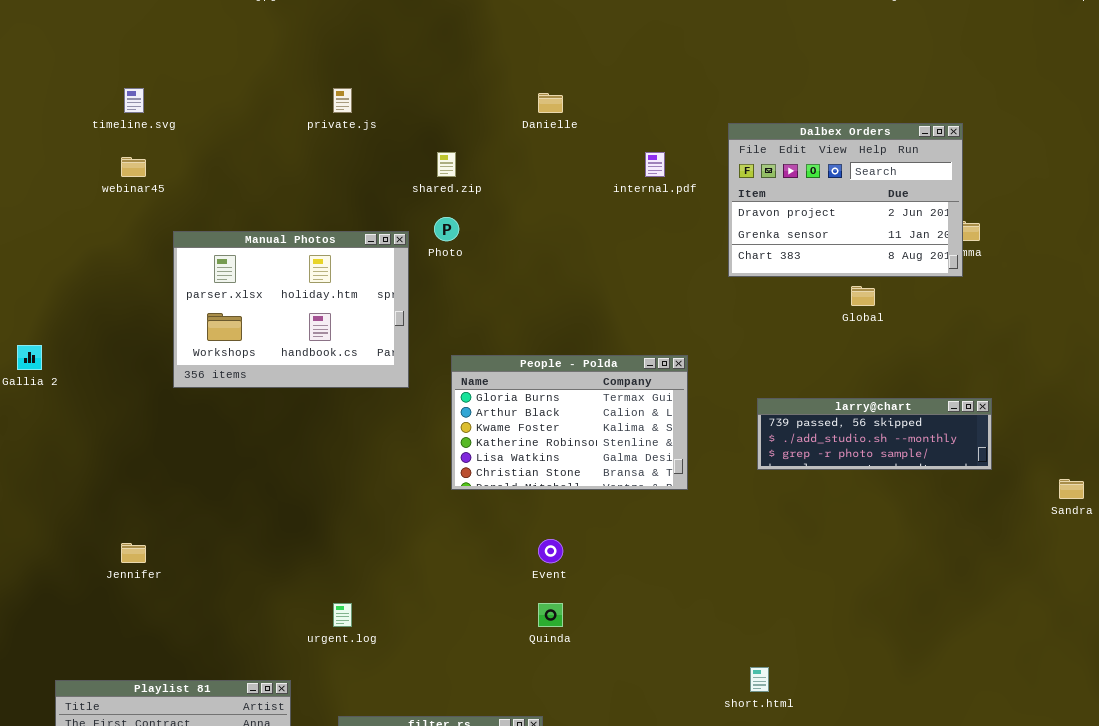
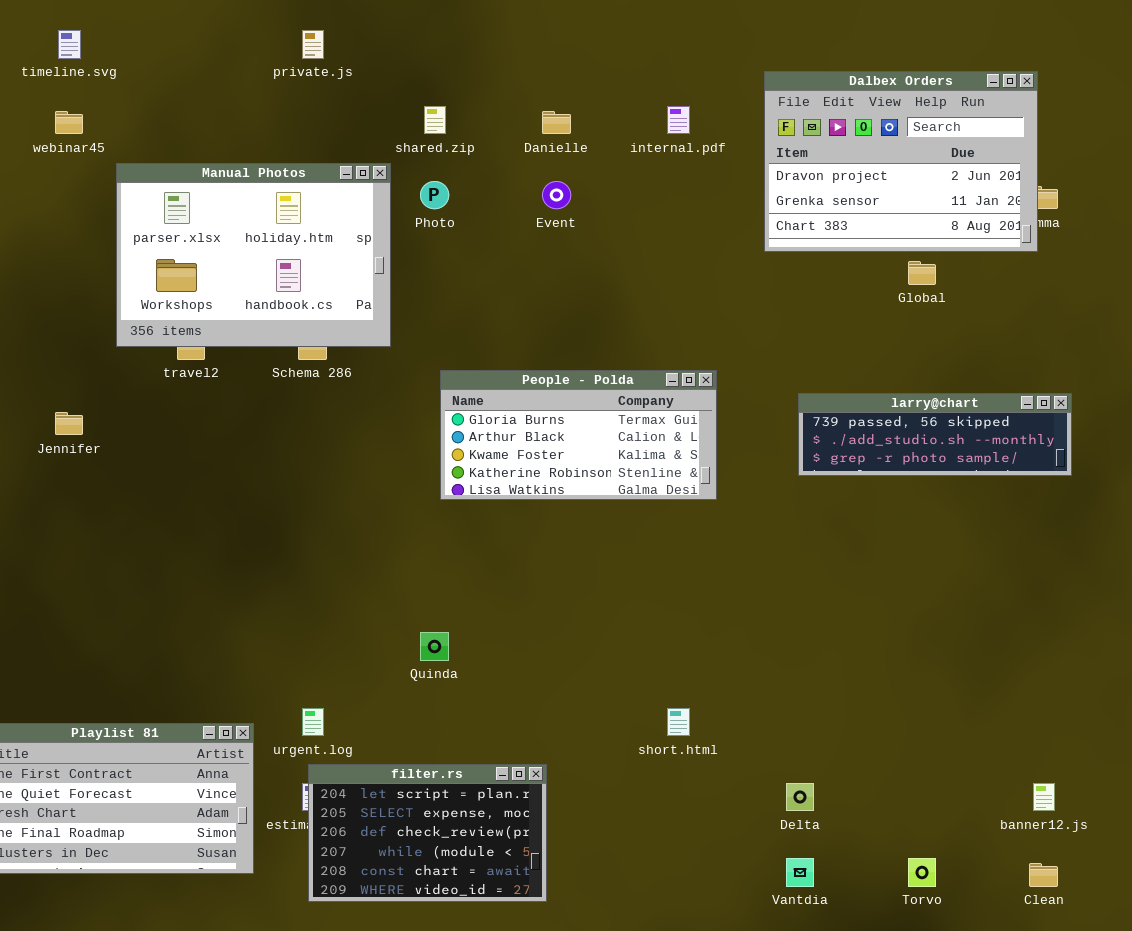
Danielle: [538,93,563,113] -> [542,111,571,134], moved
Manual Photos: [173,231,409,388] -> [116,163,391,347], moved
People - Polda: [451,355,688,490] -> [440,370,717,500], resized
Event: [538,539,563,563] -> [542,181,571,209], moved
Jennifer: [121,543,146,563] -> [55,412,83,435], moved
urgent.log: [333,603,352,627] -> [302,708,324,736], moved
Quinda: [538,603,563,627] -> [420,632,449,661], moved
short.html: [750,667,769,692] -> [667,708,690,736], moved

